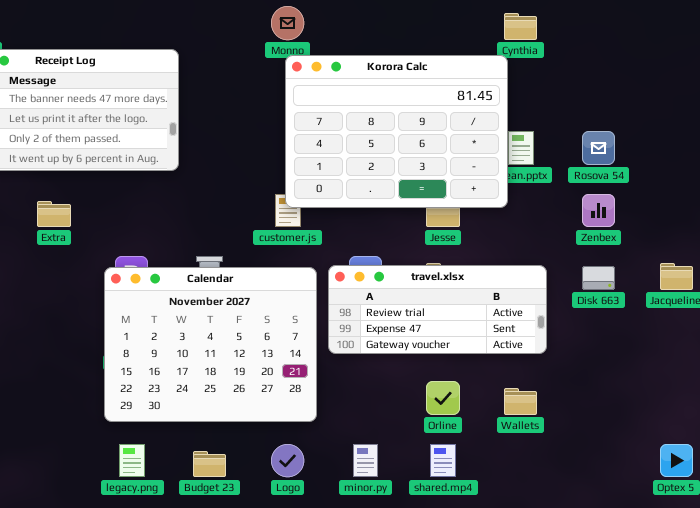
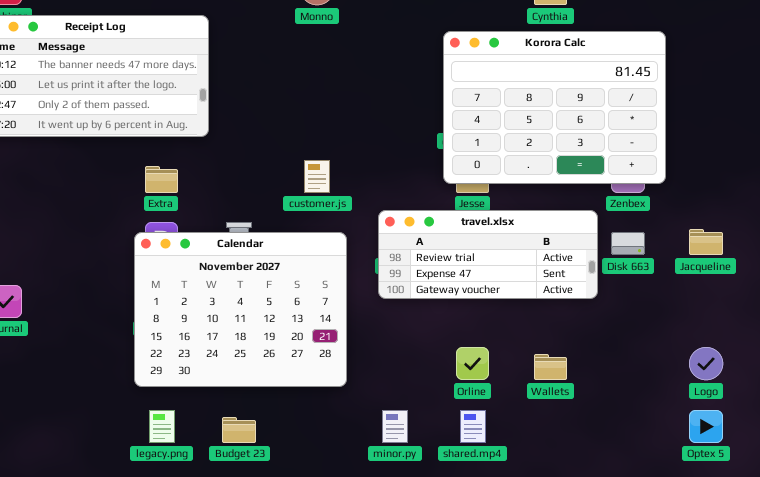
Korora Calc: [285,55,508,208] -> [443,31,666,184], moved
Extra: [37,201,71,227] -> [145,166,178,193], moved
travel.xlsx: [328,265,547,354] -> [378,210,598,299], moved
Logo: [271,444,304,477] -> [689,347,723,380], moved

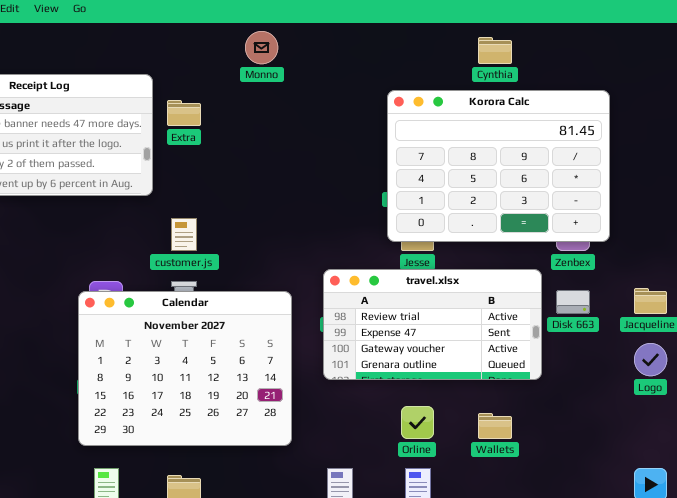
customer.js: [304,160,330,193] -> [171,218,197,251], moved
Extra: [145,166,178,193] -> [167,100,201,126], moved
travel.xlsx: [378,210,598,299] -> [323,269,542,380], resized
Logo: [689,347,723,380] -> [634,343,667,376], moved

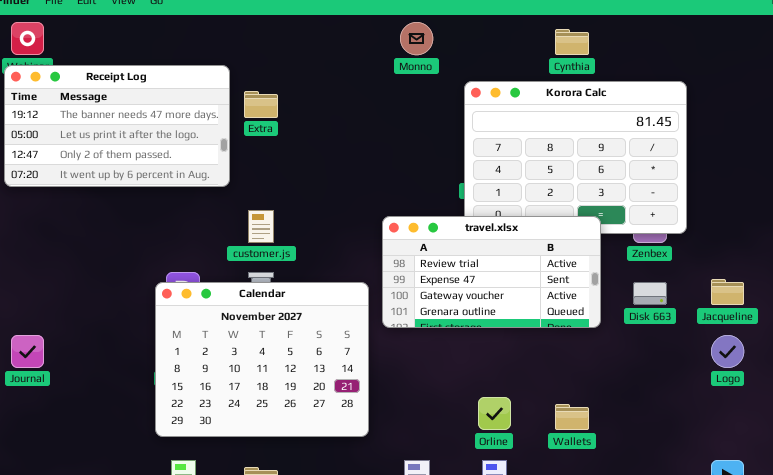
Monno: [245,31,278,64] -> [400,22,433,55], moved
travel.xlsx: [323,269,542,380] -> [382,216,601,328], moved

